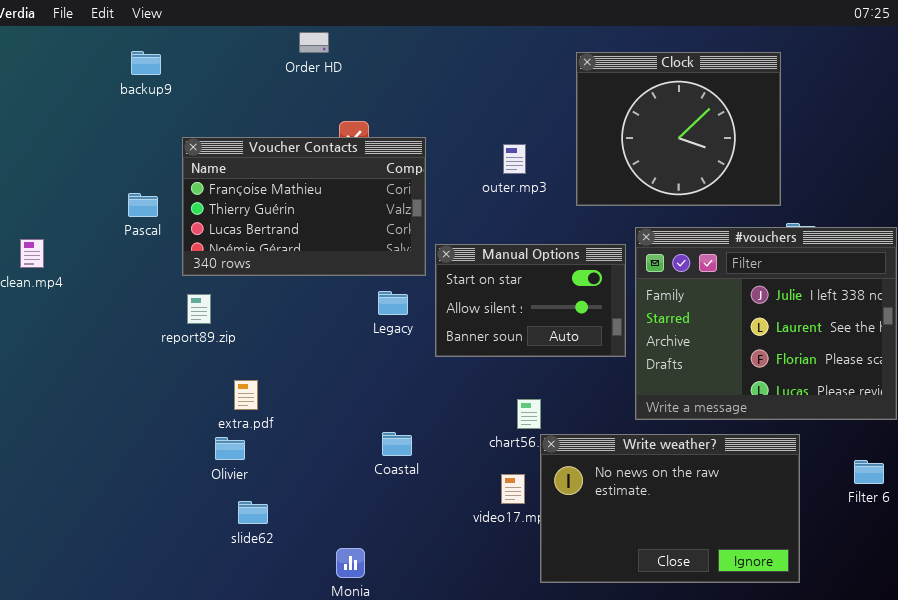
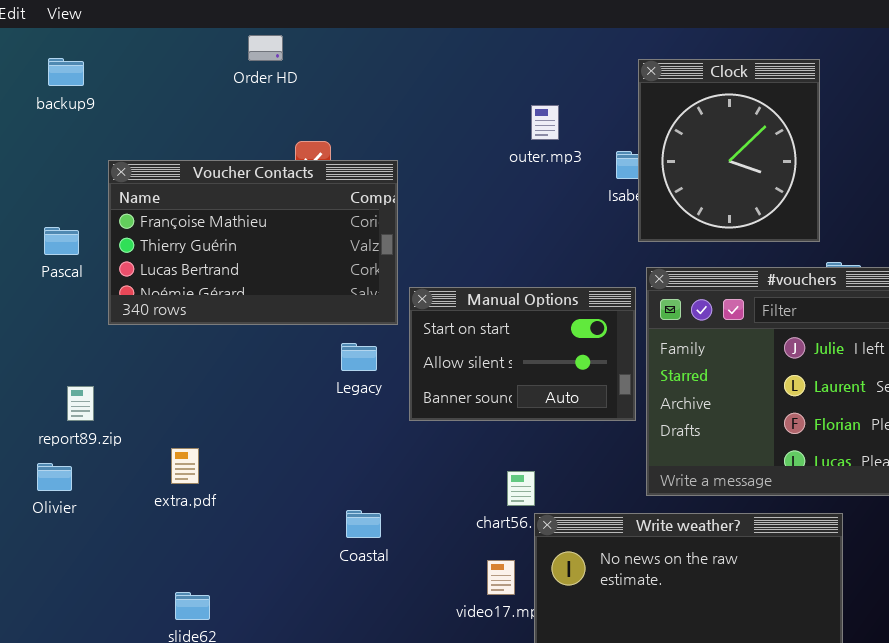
Clock: [576,52,781,206] -> [638,59,820,242], resized
outer.mp3: [503,144,526,174] -> [531,105,559,140], moved
report89.zip: [187,294,211,324] -> [67,386,94,421], moved
Olivier: [215,437,245,460] -> [37,463,72,491], moved

